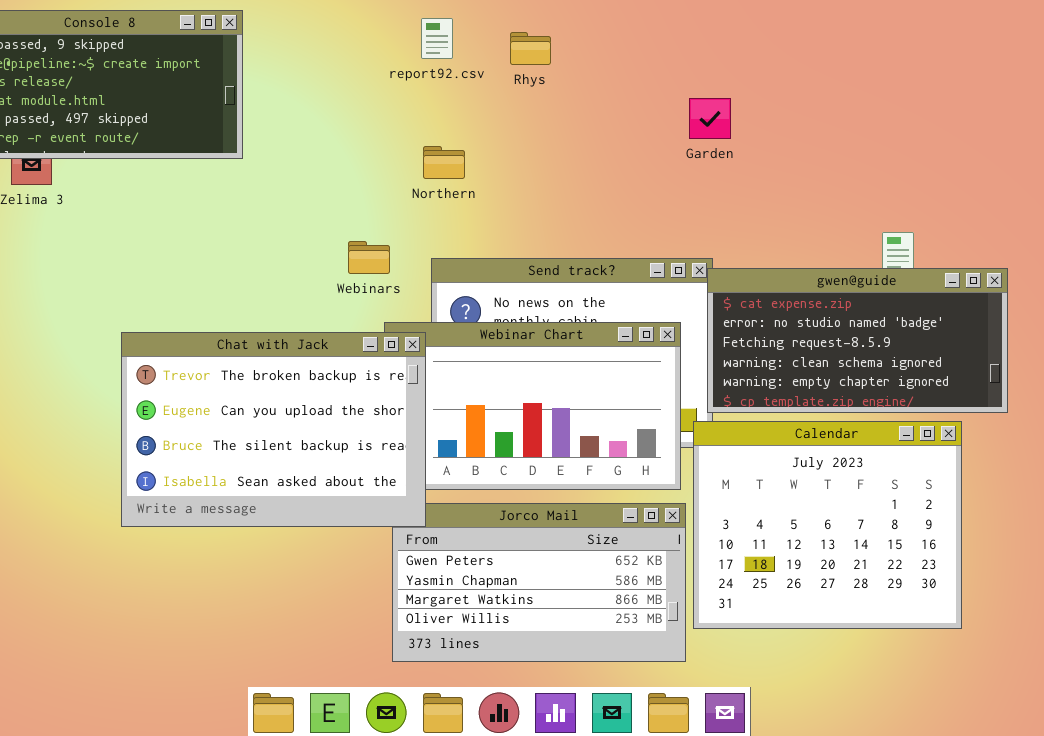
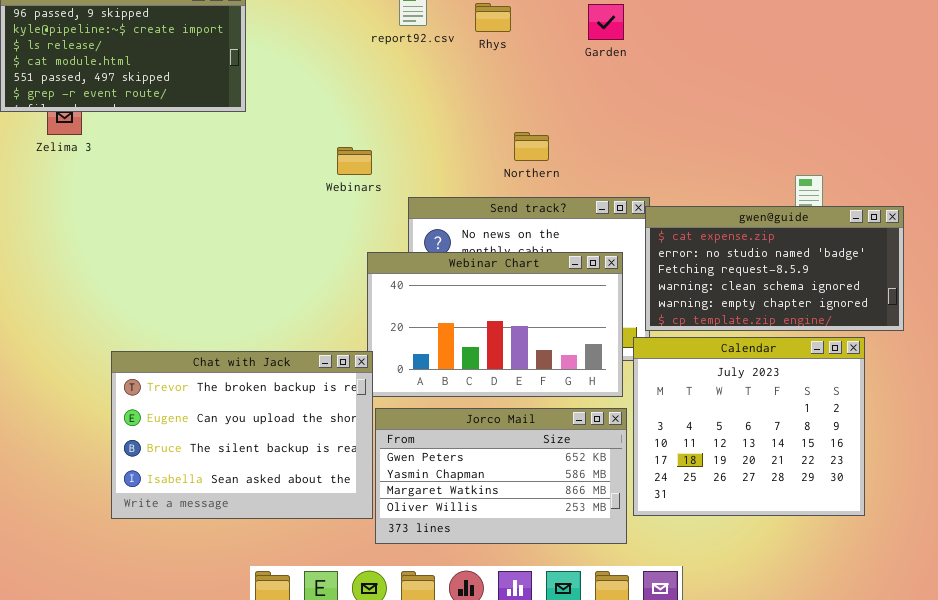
Garden: [689,98,731,139] -> [588,4,624,40], moved
Northern: [423,146,465,179] -> [514,132,549,161], moved
Webinars: [348,241,390,274] -> [337,147,372,175], moved
Chat with Jack: [121,332,426,527] -> [111,351,373,519], moved

